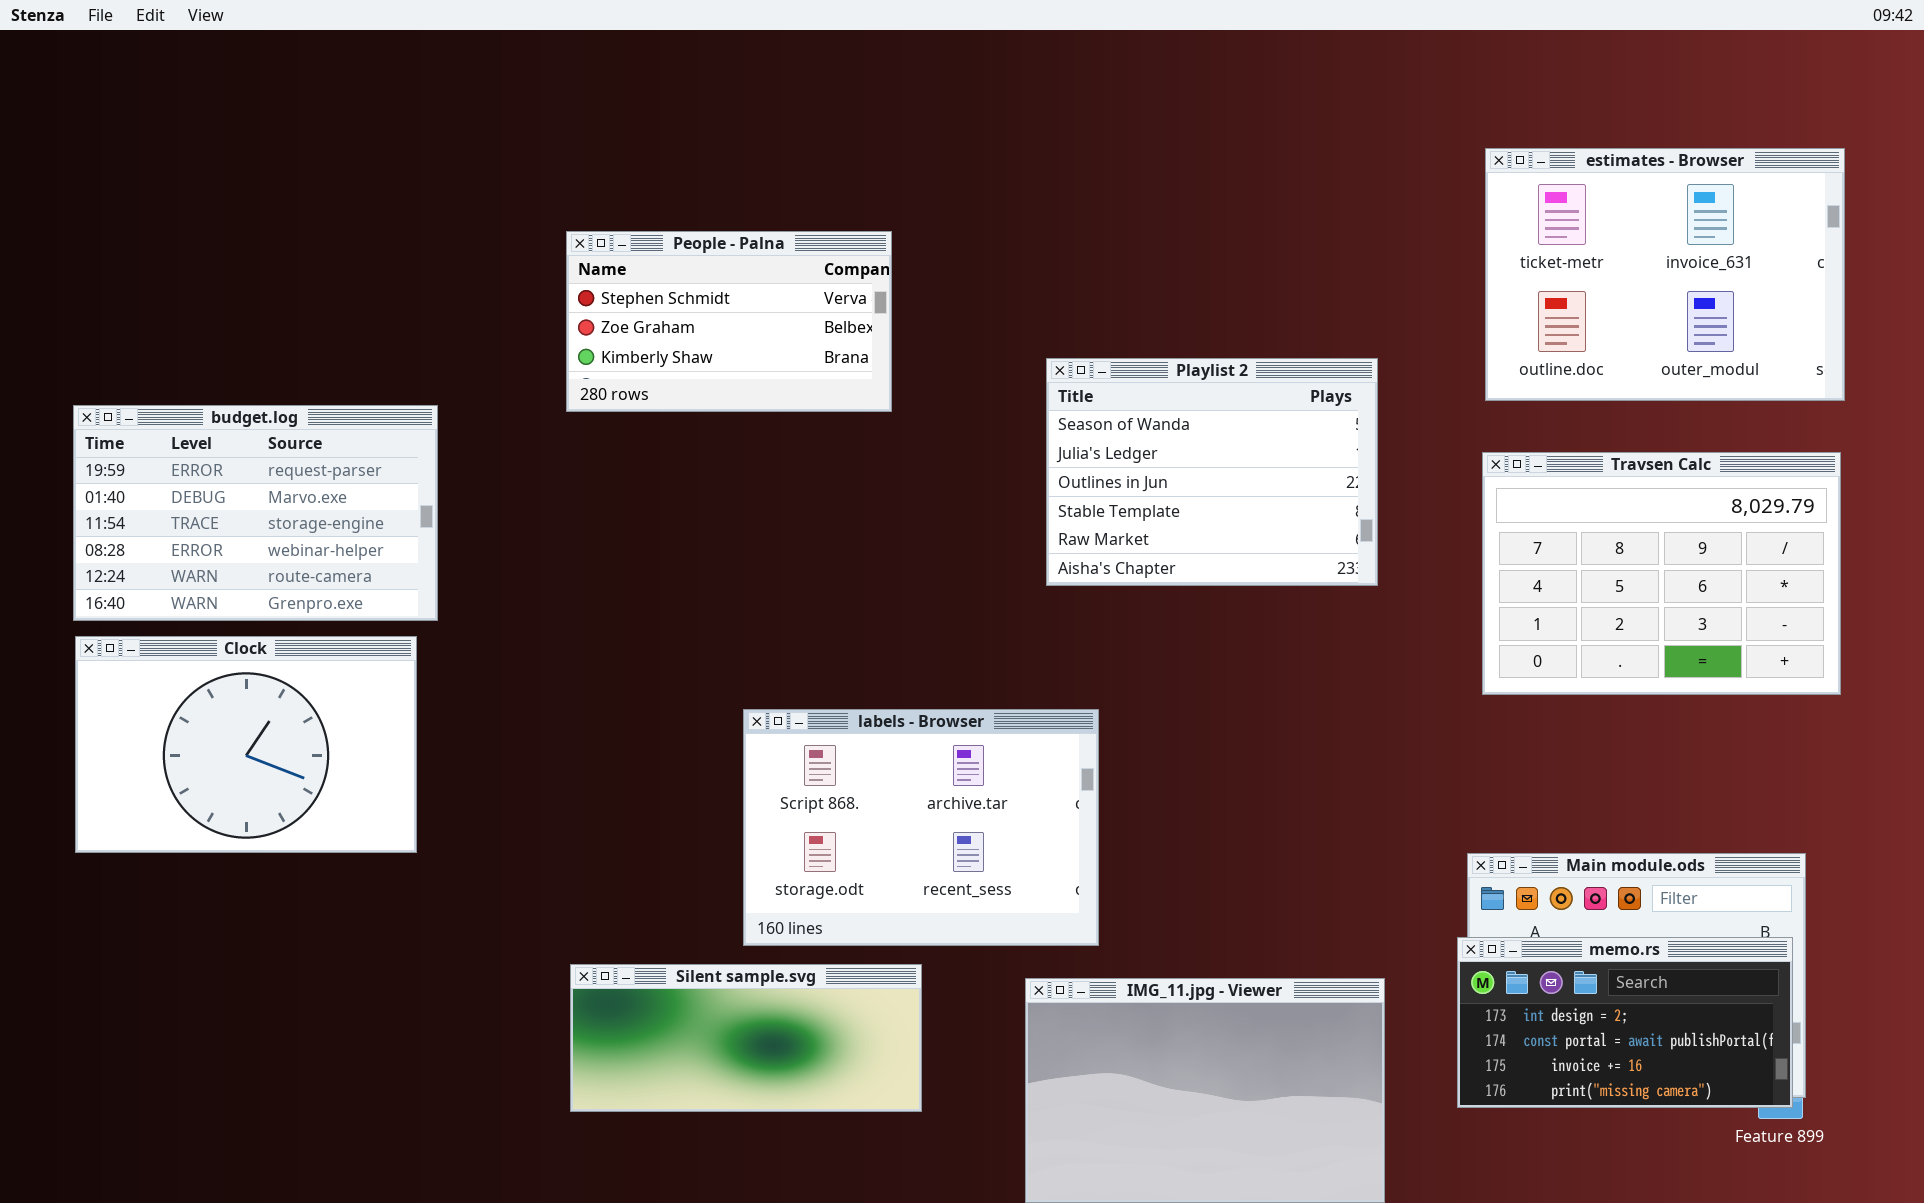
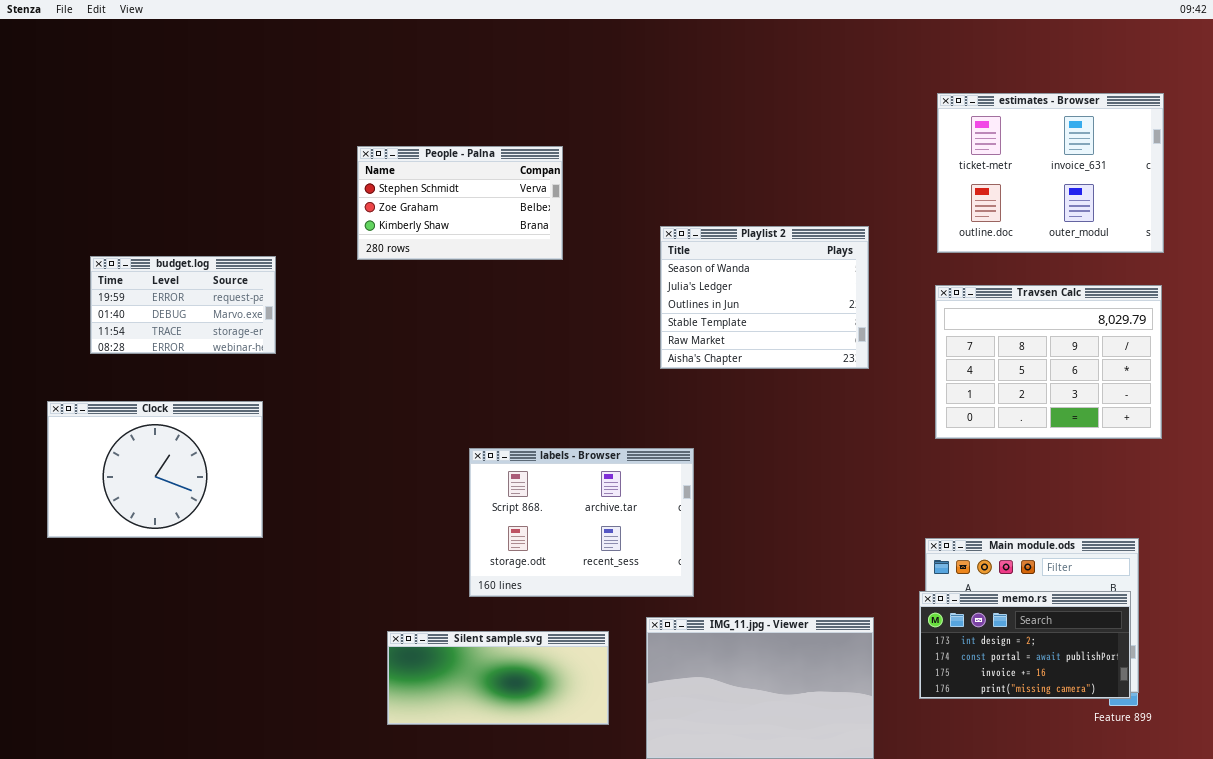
budget.log: [73,405,438,621] -> [90,256,276,354], resized
Silent sample.svg: [570,964,922,1112] -> [387,631,609,725], moved

